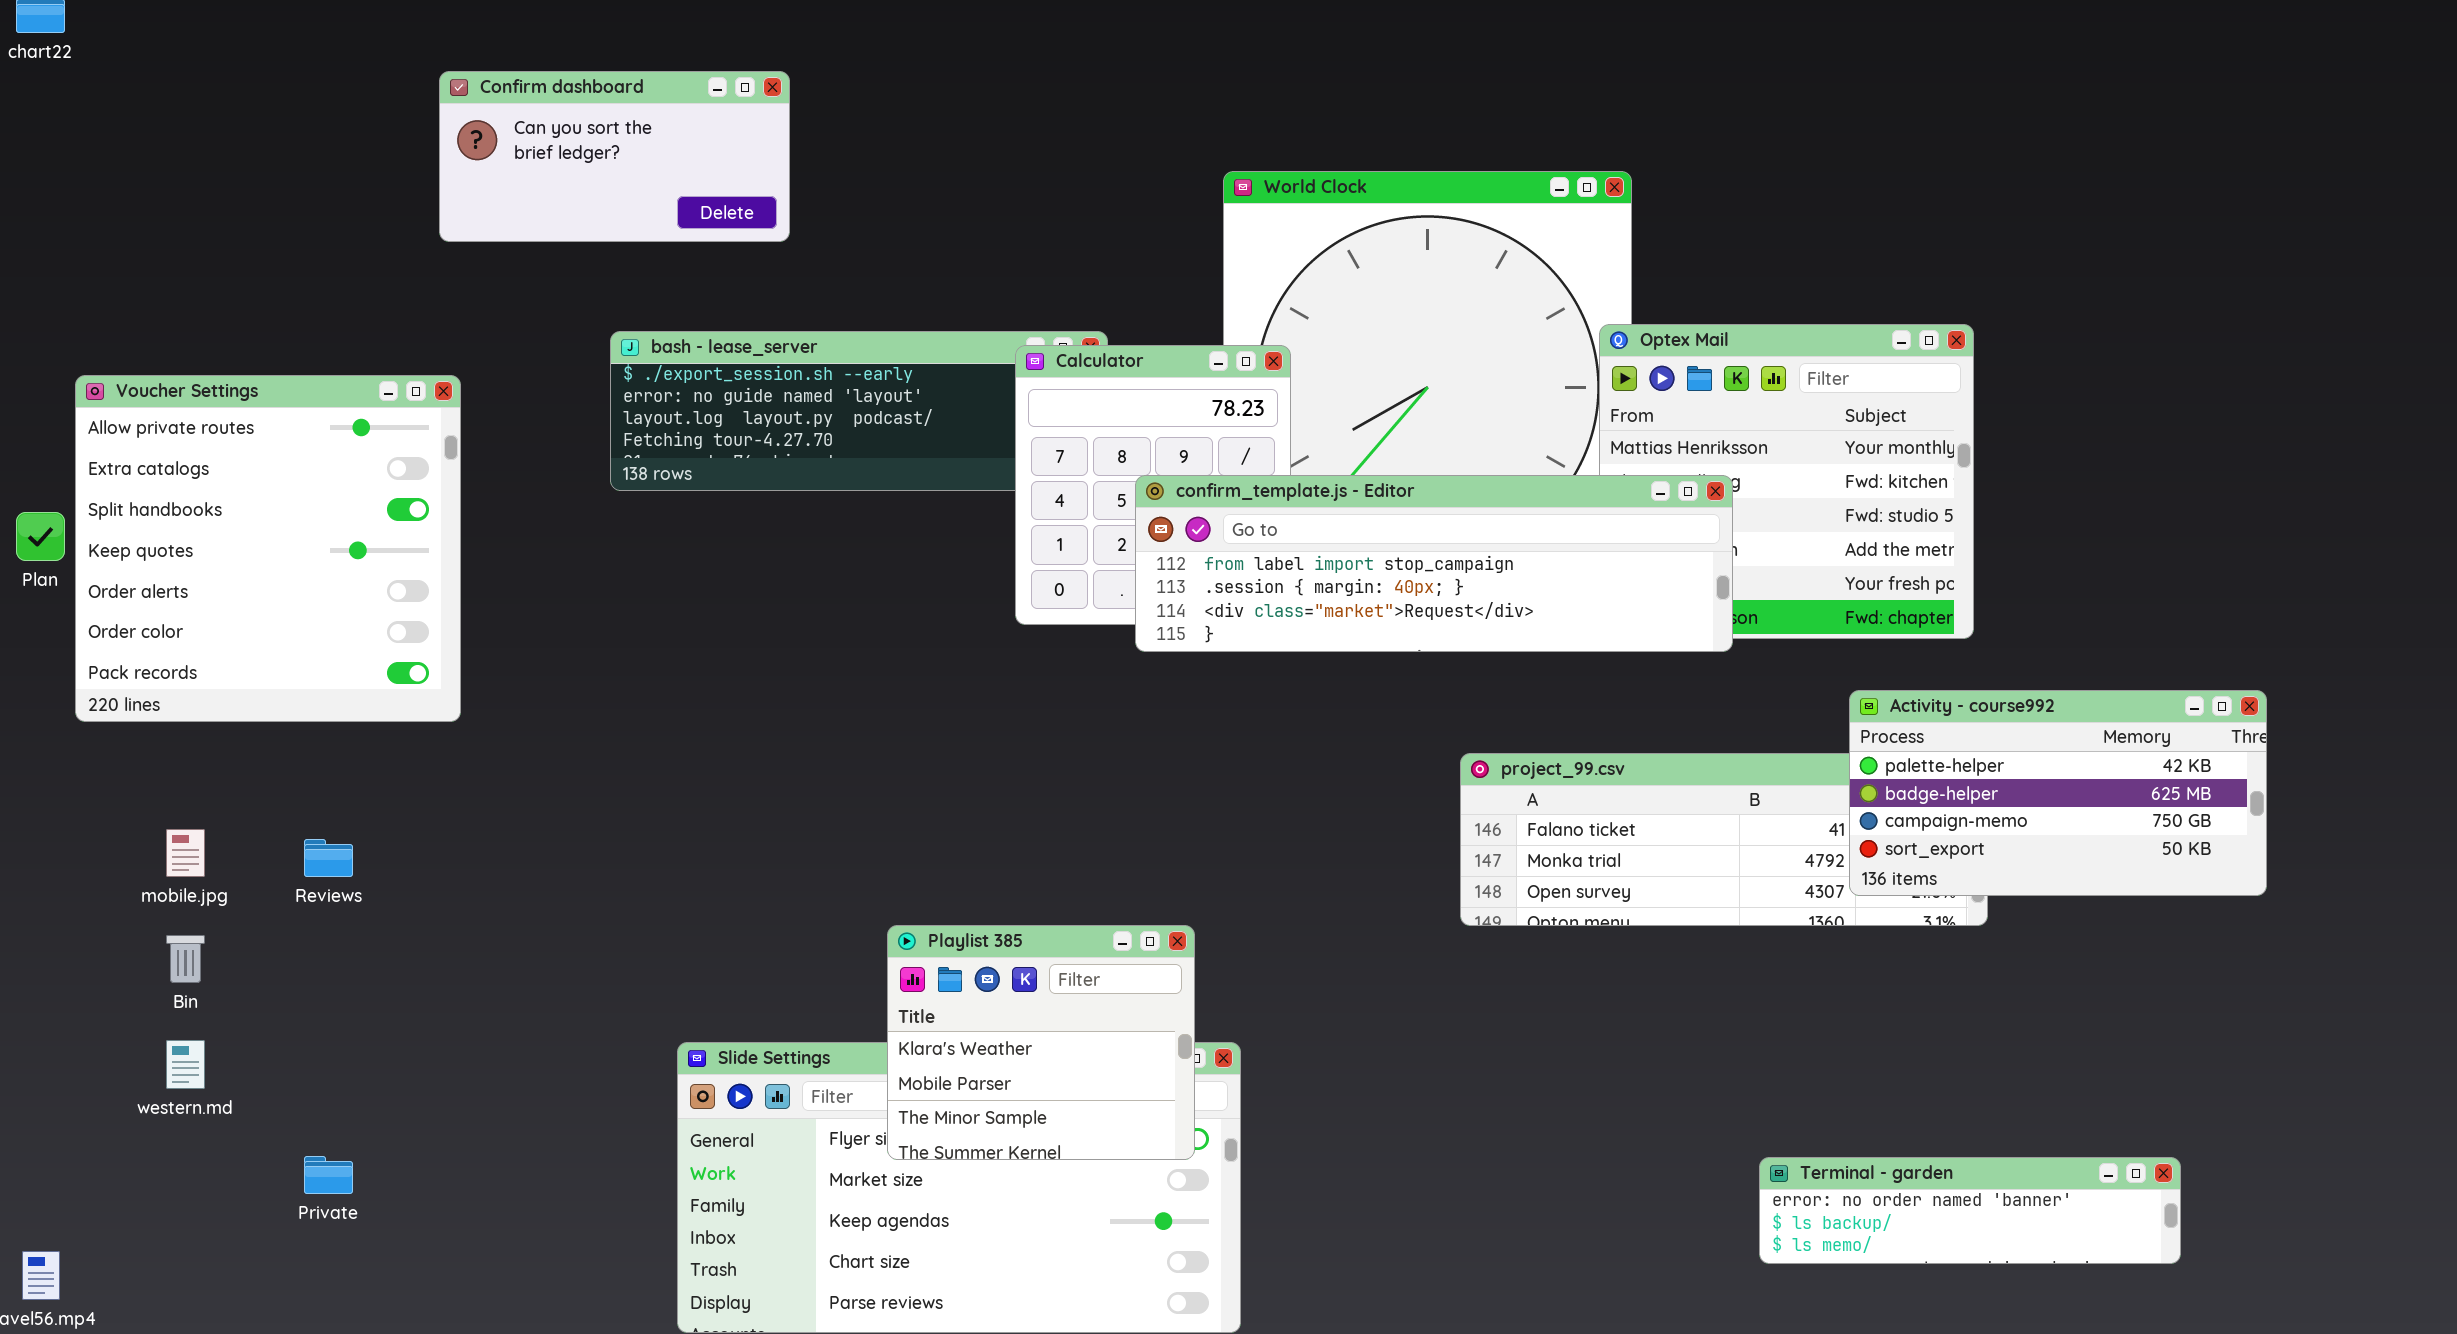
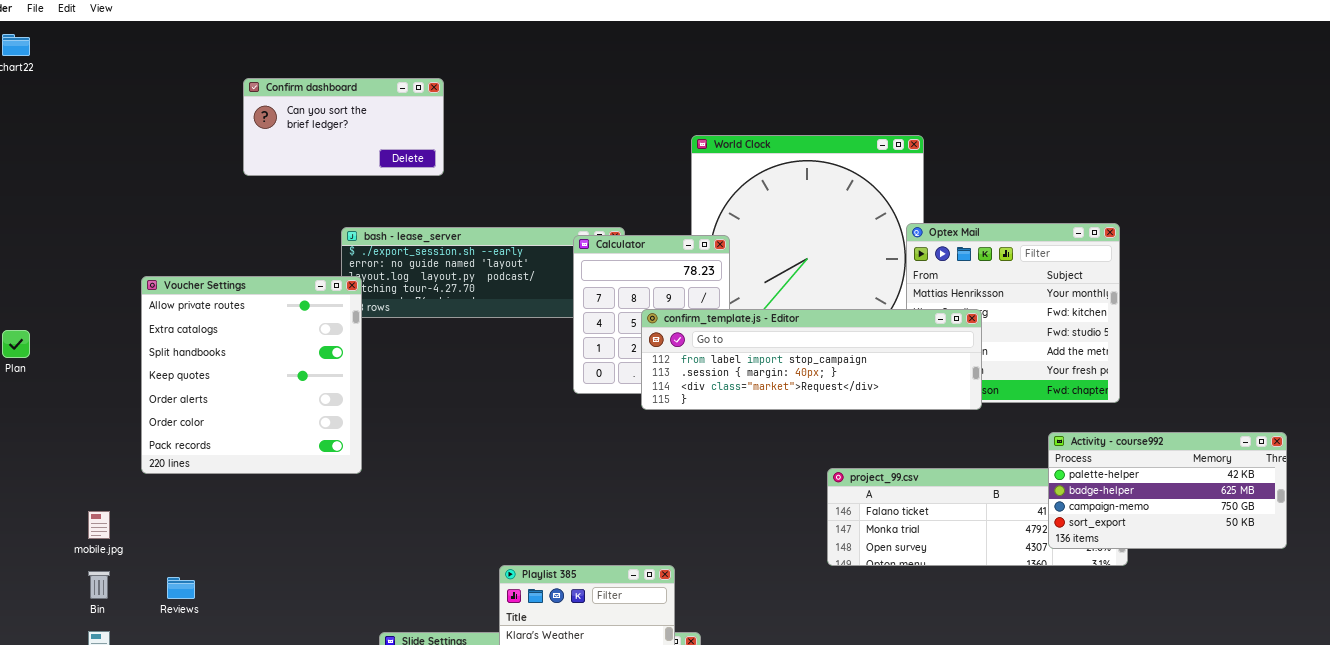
Voucher Settings: [75,375,461,722] -> [141,276,362,474], moved
Reviews: [304,839,353,877] -> [167,577,195,599], moved

